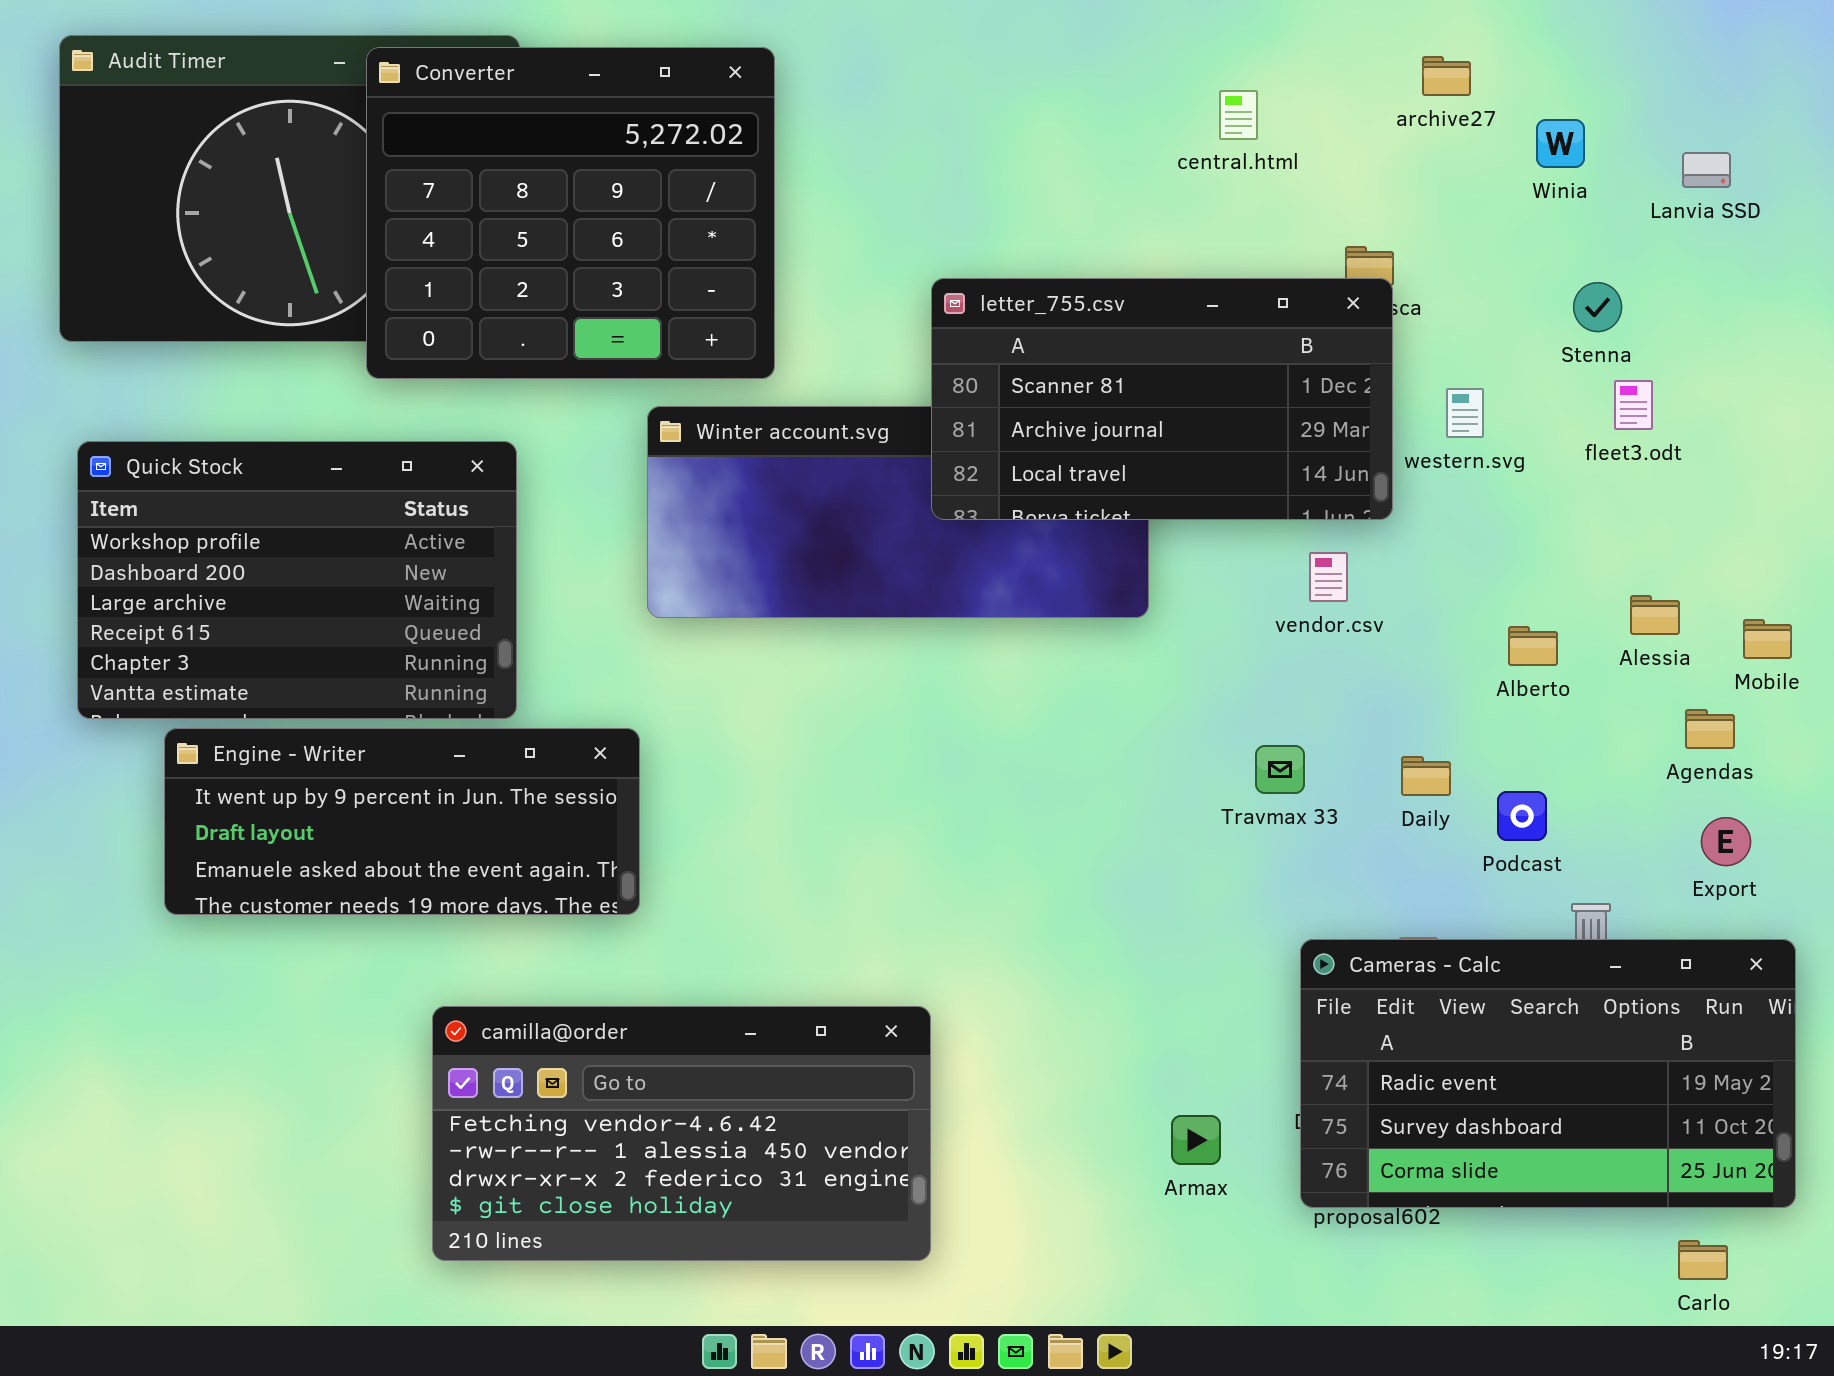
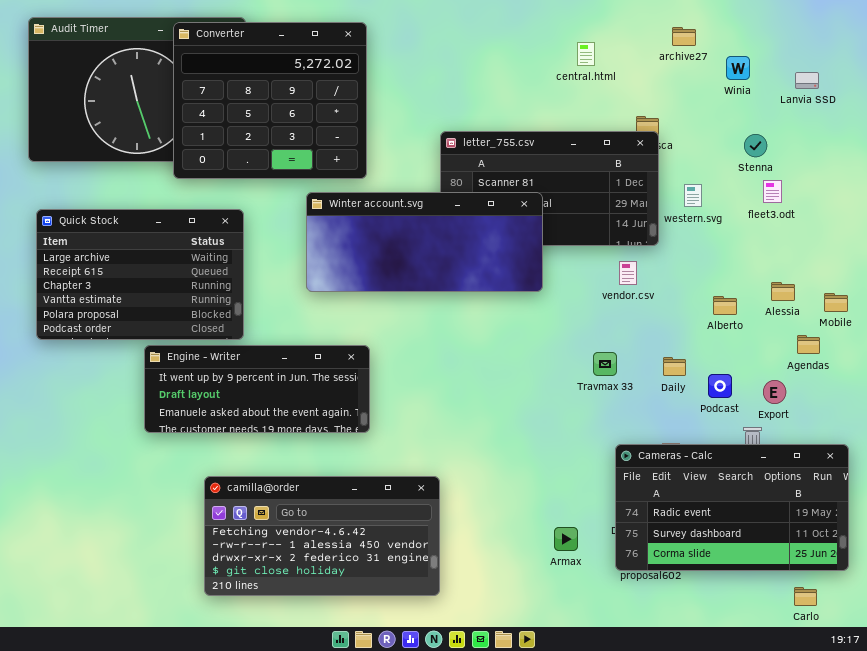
Winter account.svg: [647,406,1149,618] -> [306,192,543,292], raised
Quick Stock: [77,441,517,719] -> [36,209,244,340], scrolled down 2 rows
Engine - Writer: [164,728,640,915] -> [144,345,370,433], moved
Export: [1701,817,1751,866] -> [763,380,786,404], moved

